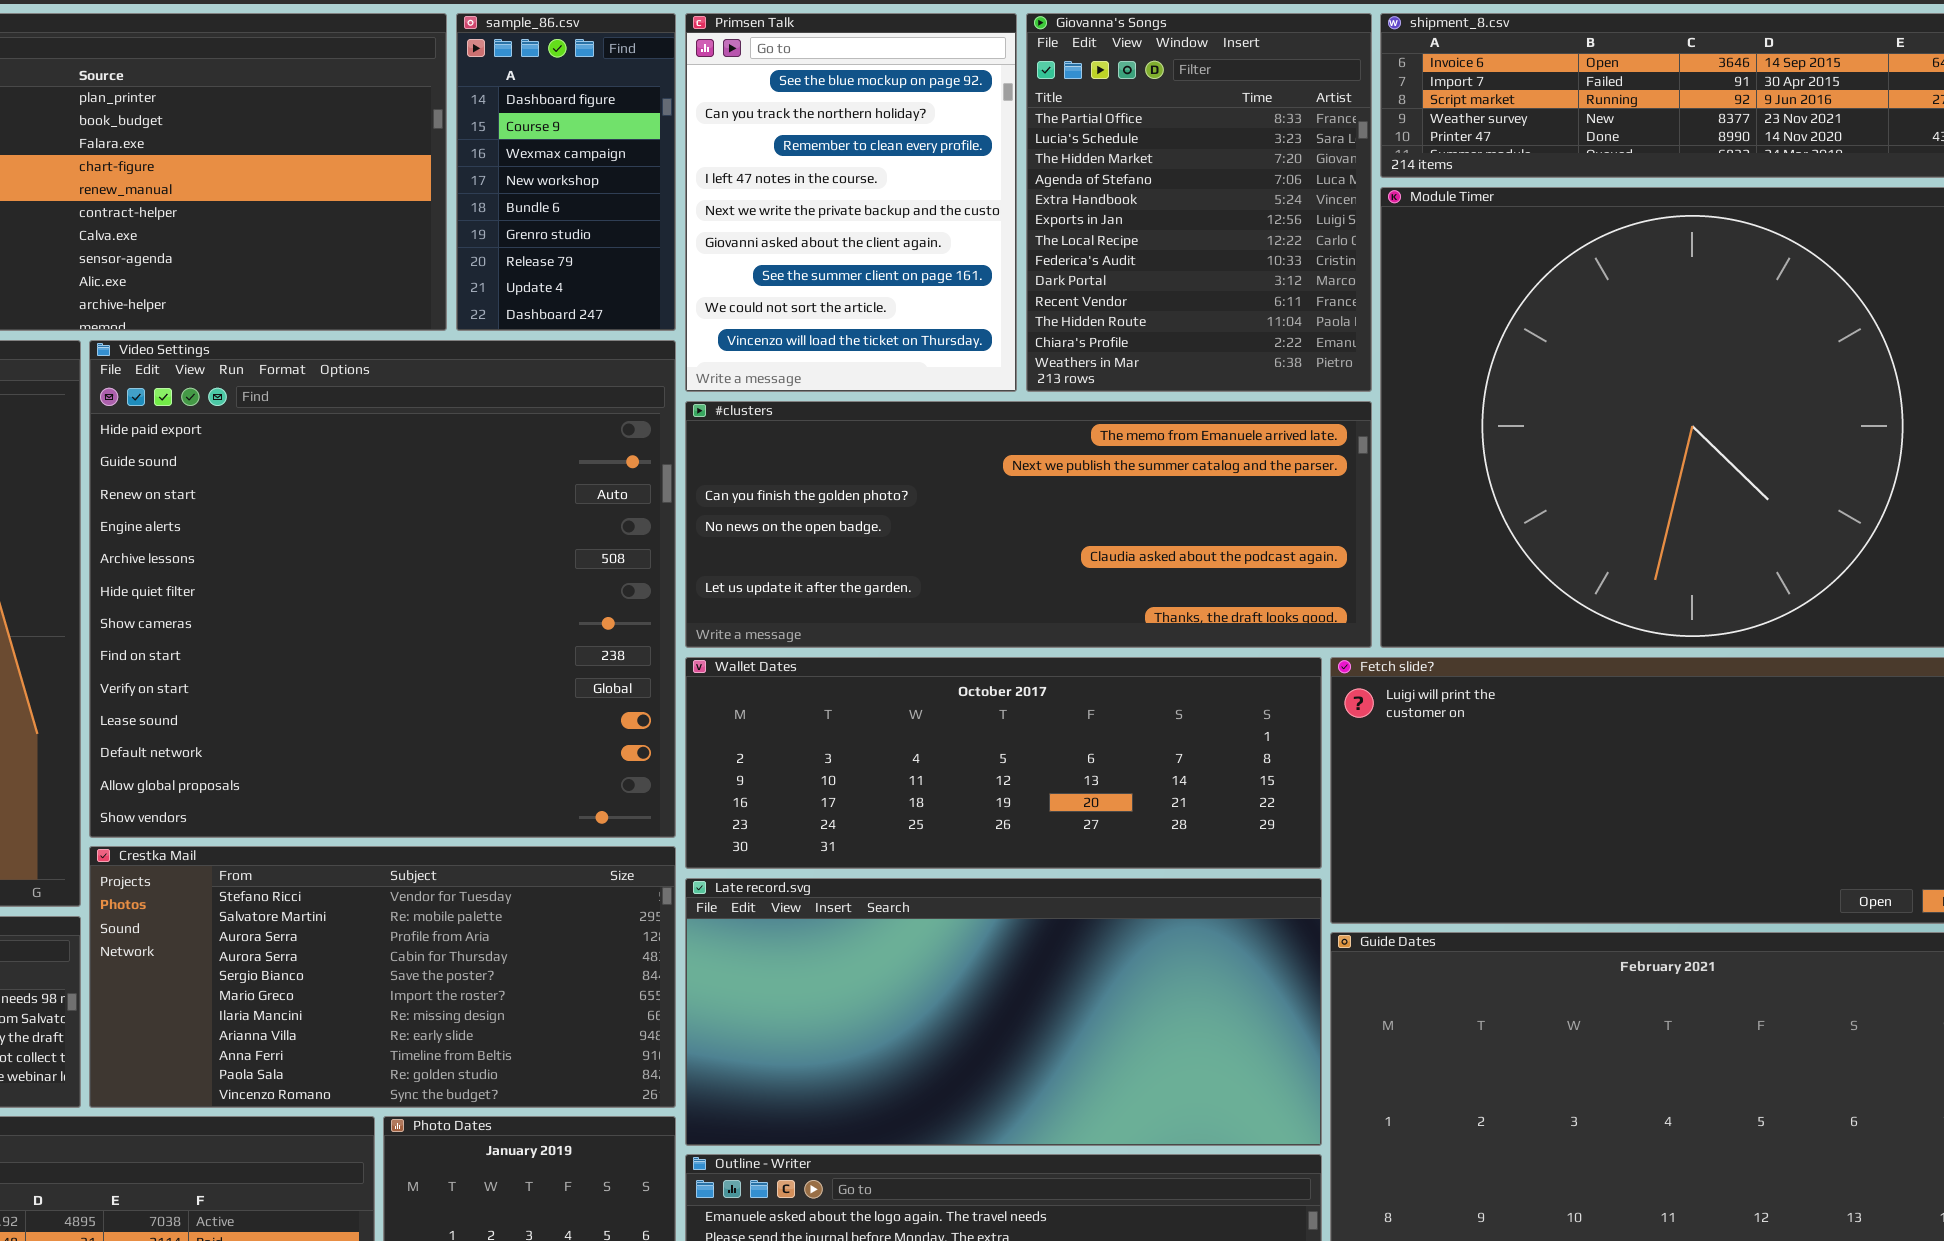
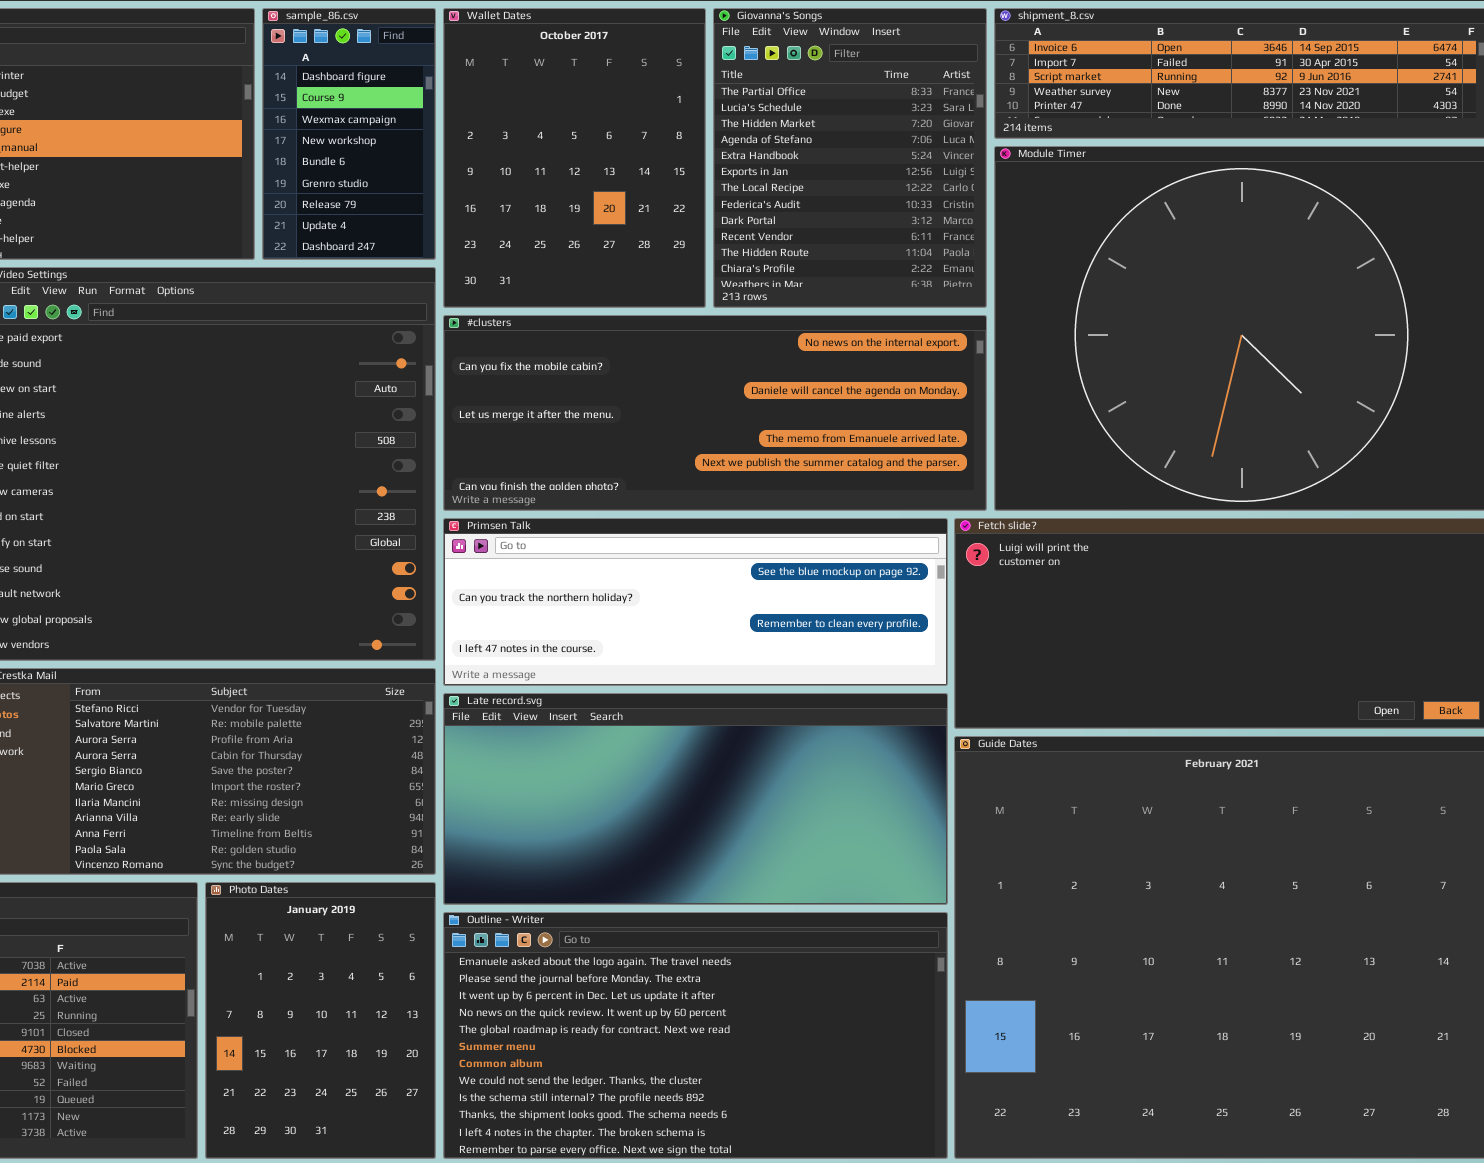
Primsen Talk: [685,13,1017,392] -> [443,518,948,686], moved, resized
#clusters: [685,401,1372,648] -> [443,315,987,511], scrolled up 4 rows
Wallet Dates: [685,657,1322,869] -> [443,8,706,308], moved, resized

